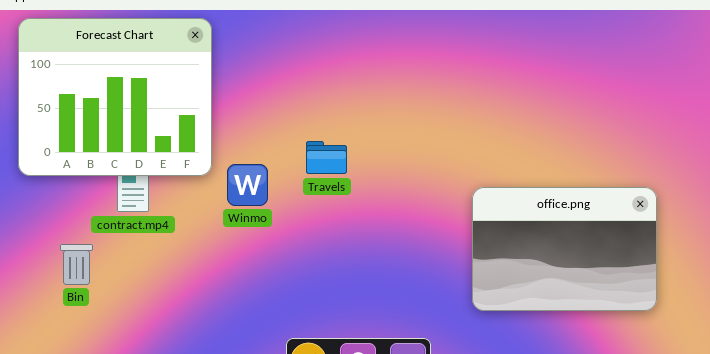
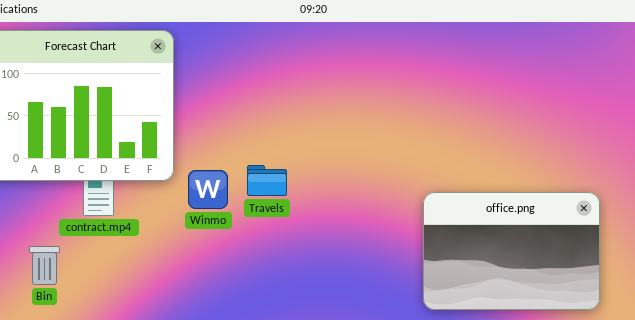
Travels: [306,141,347,174] -> [247,165,287,196], moved

